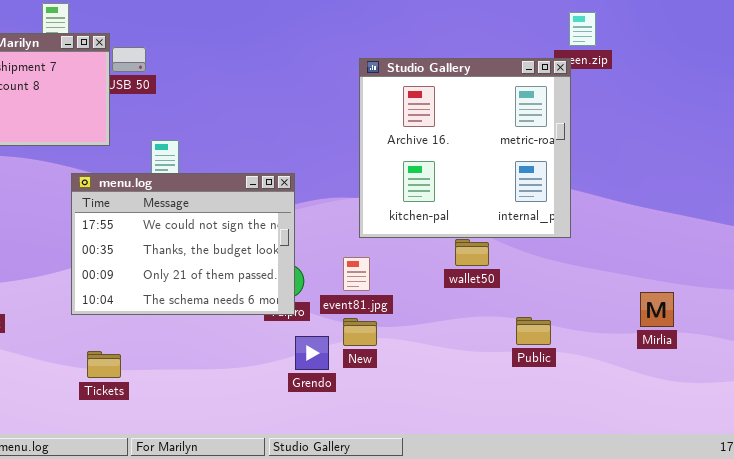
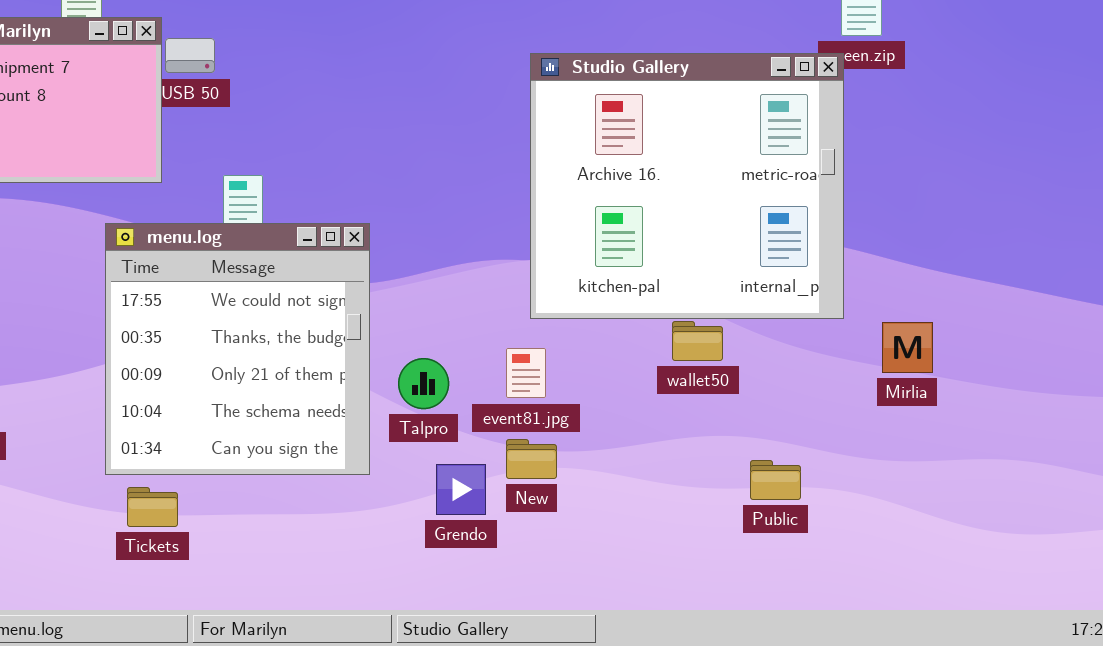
menu.log: [71,173,295,315] -> [105,223,370,475], resized
Mirlia: [640,292,674,327] -> [882,322,933,373], moved
Public: [516,317,551,345] -> [750,460,801,500], moved

